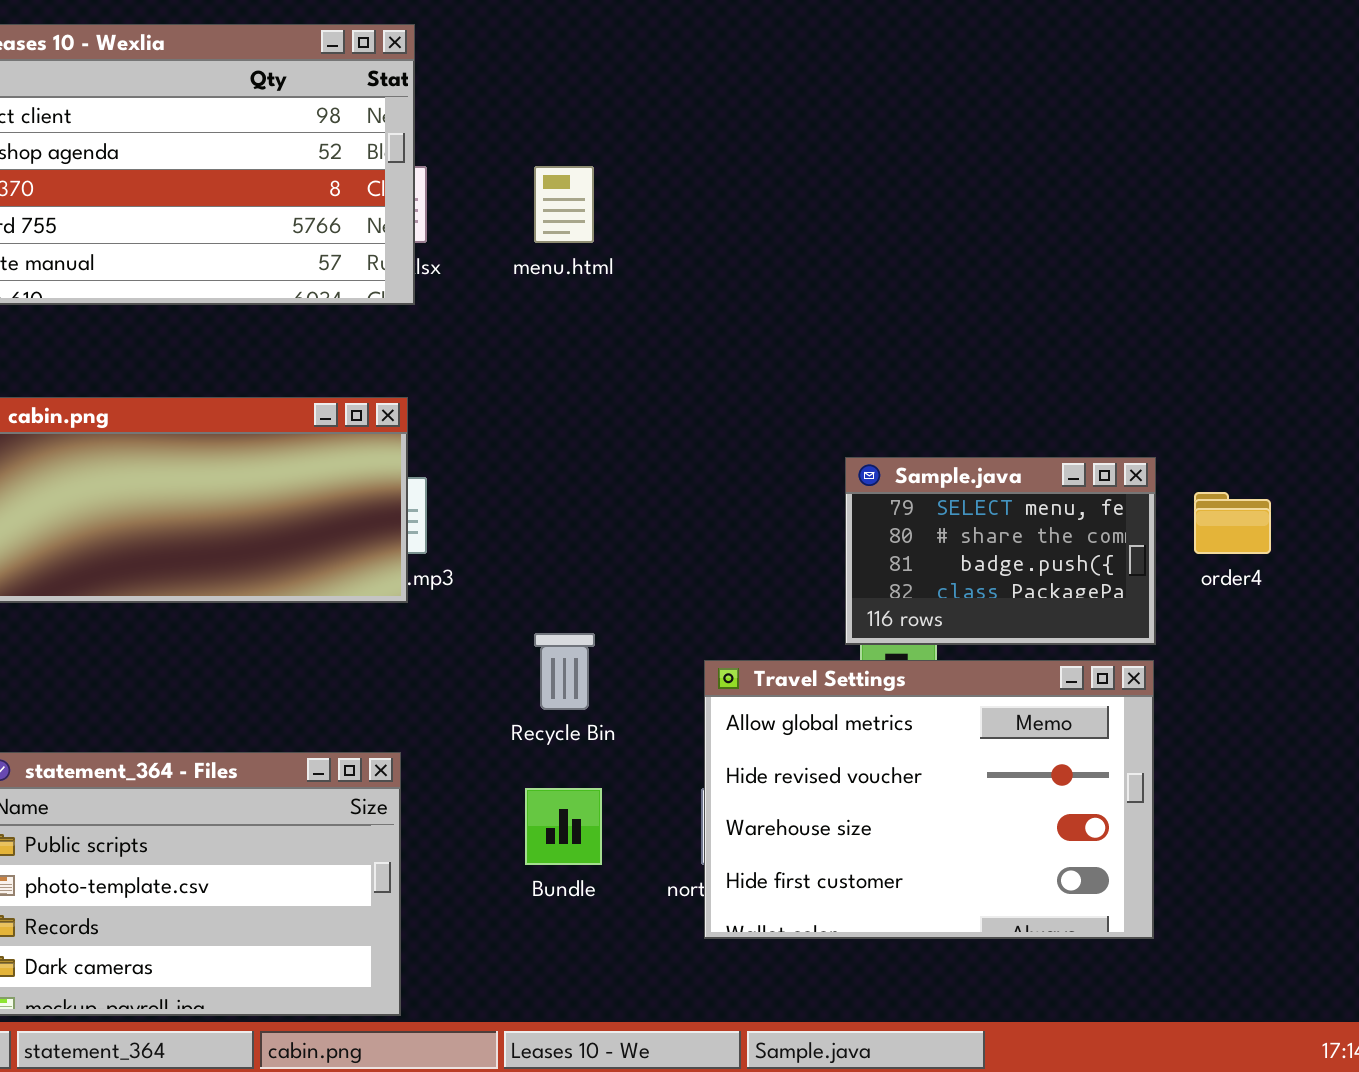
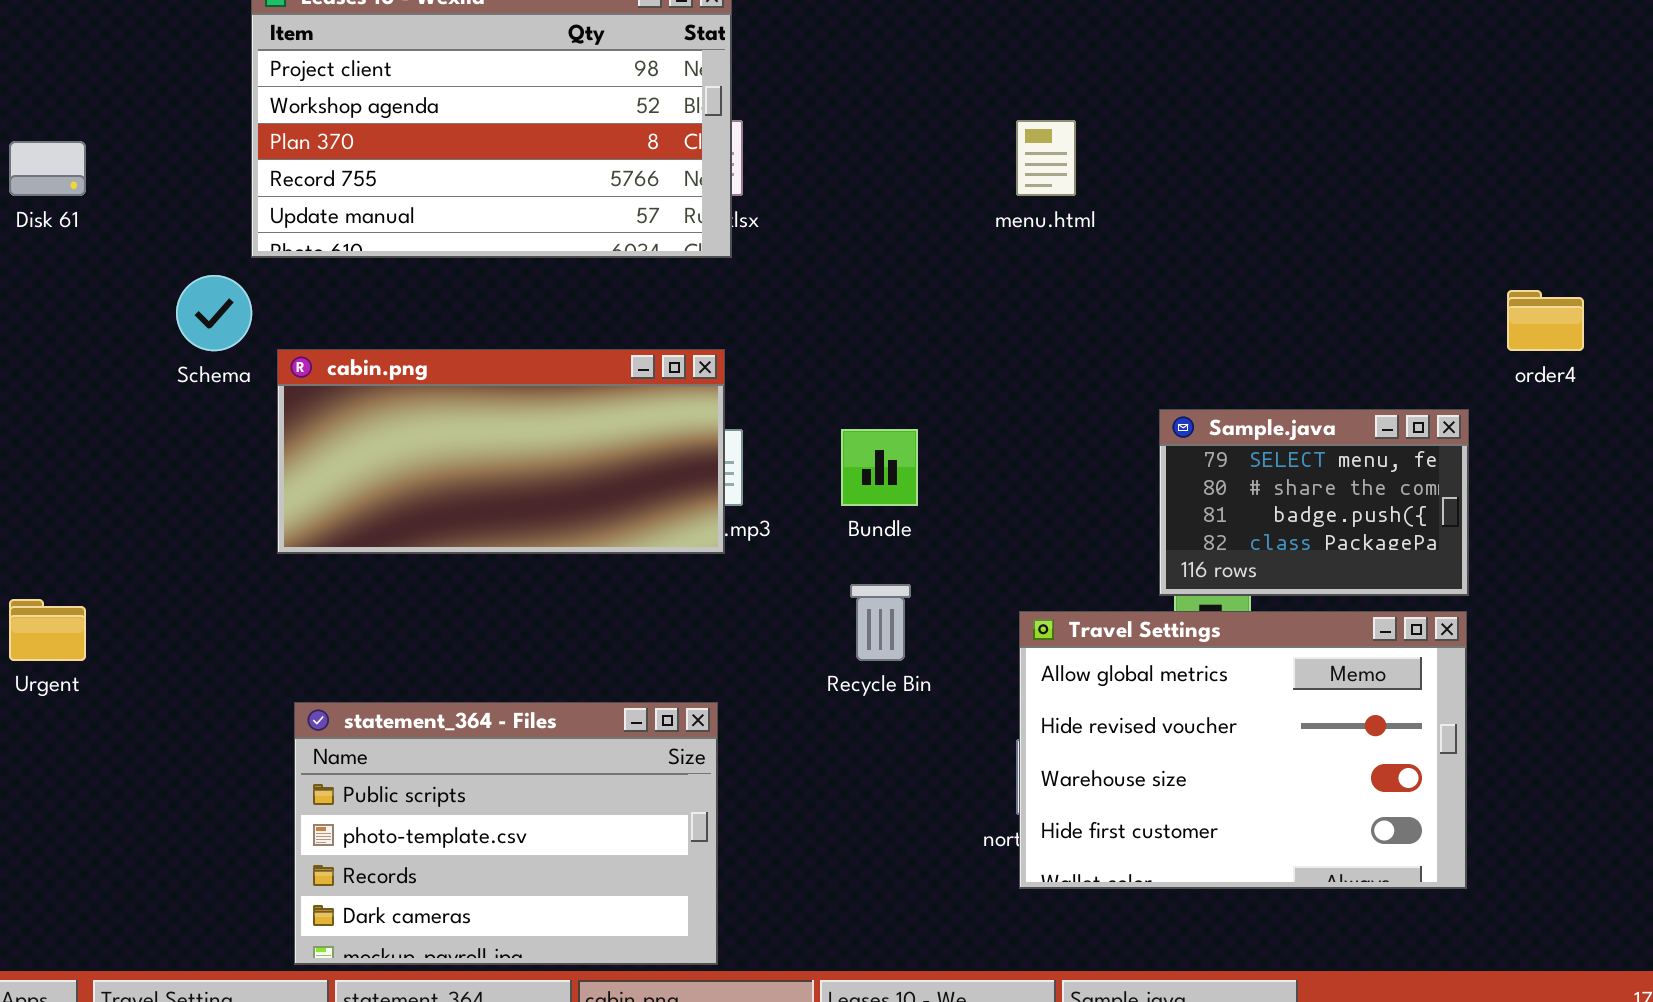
menu.html: [534,166,594,243] -> [1016,120,1076,196], moved
order4: [1194,492,1271,554] -> [1507,290,1584,351], moved
Bundle: [525,788,602,865] -> [841,429,918,506], moved

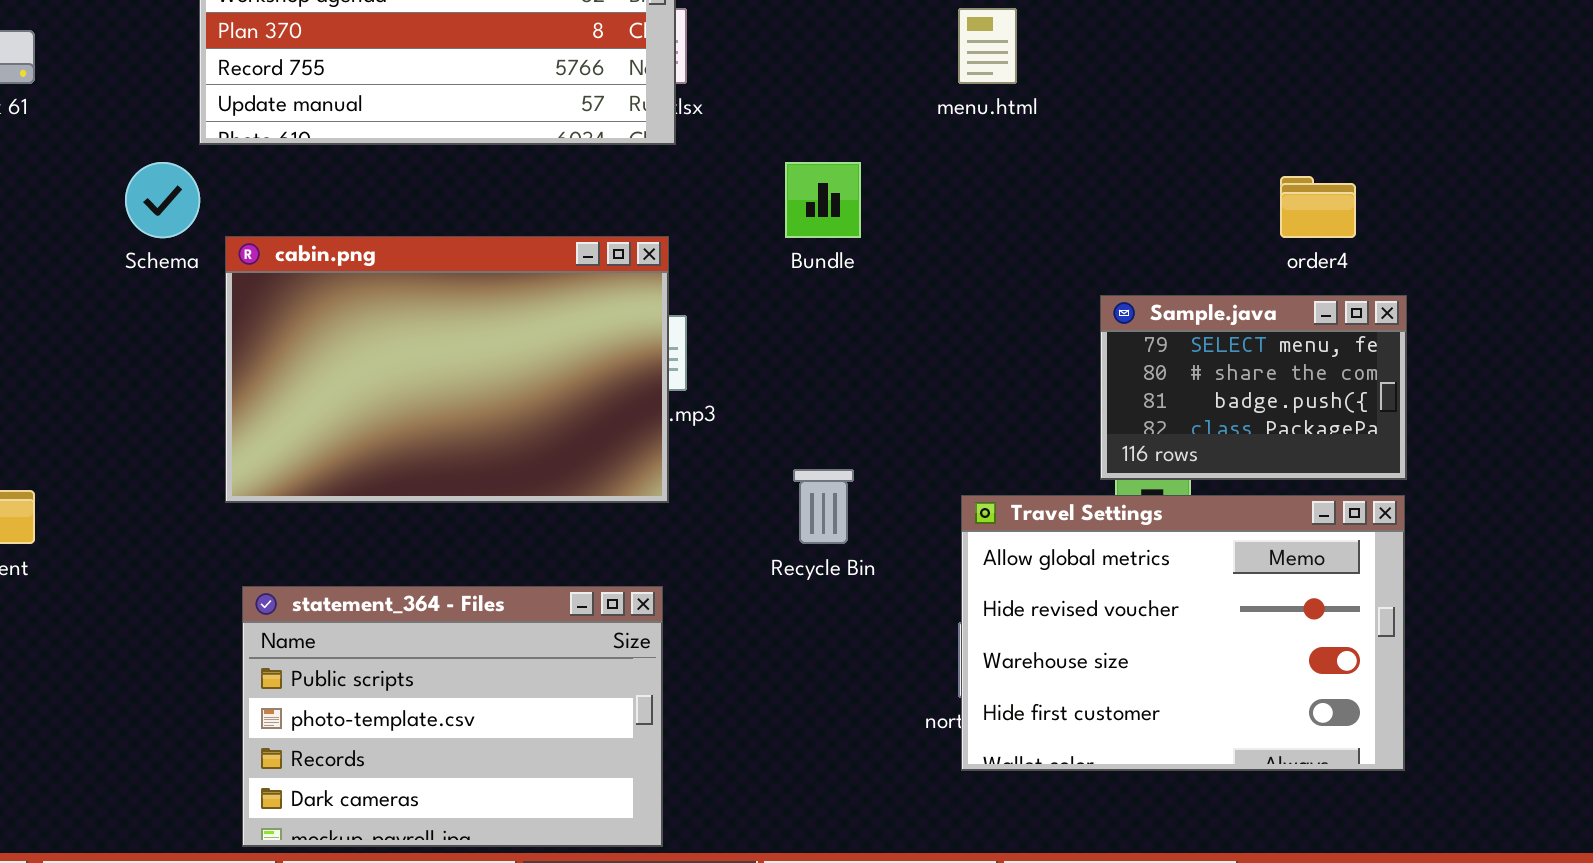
order4: [1507,290,1584,351] -> [1280,176,1356,238], moved
cabin.png: [277,349,725,554] -> [225,236,669,503], resized
Bundle: [841,429,918,506] -> [785,162,861,238], moved

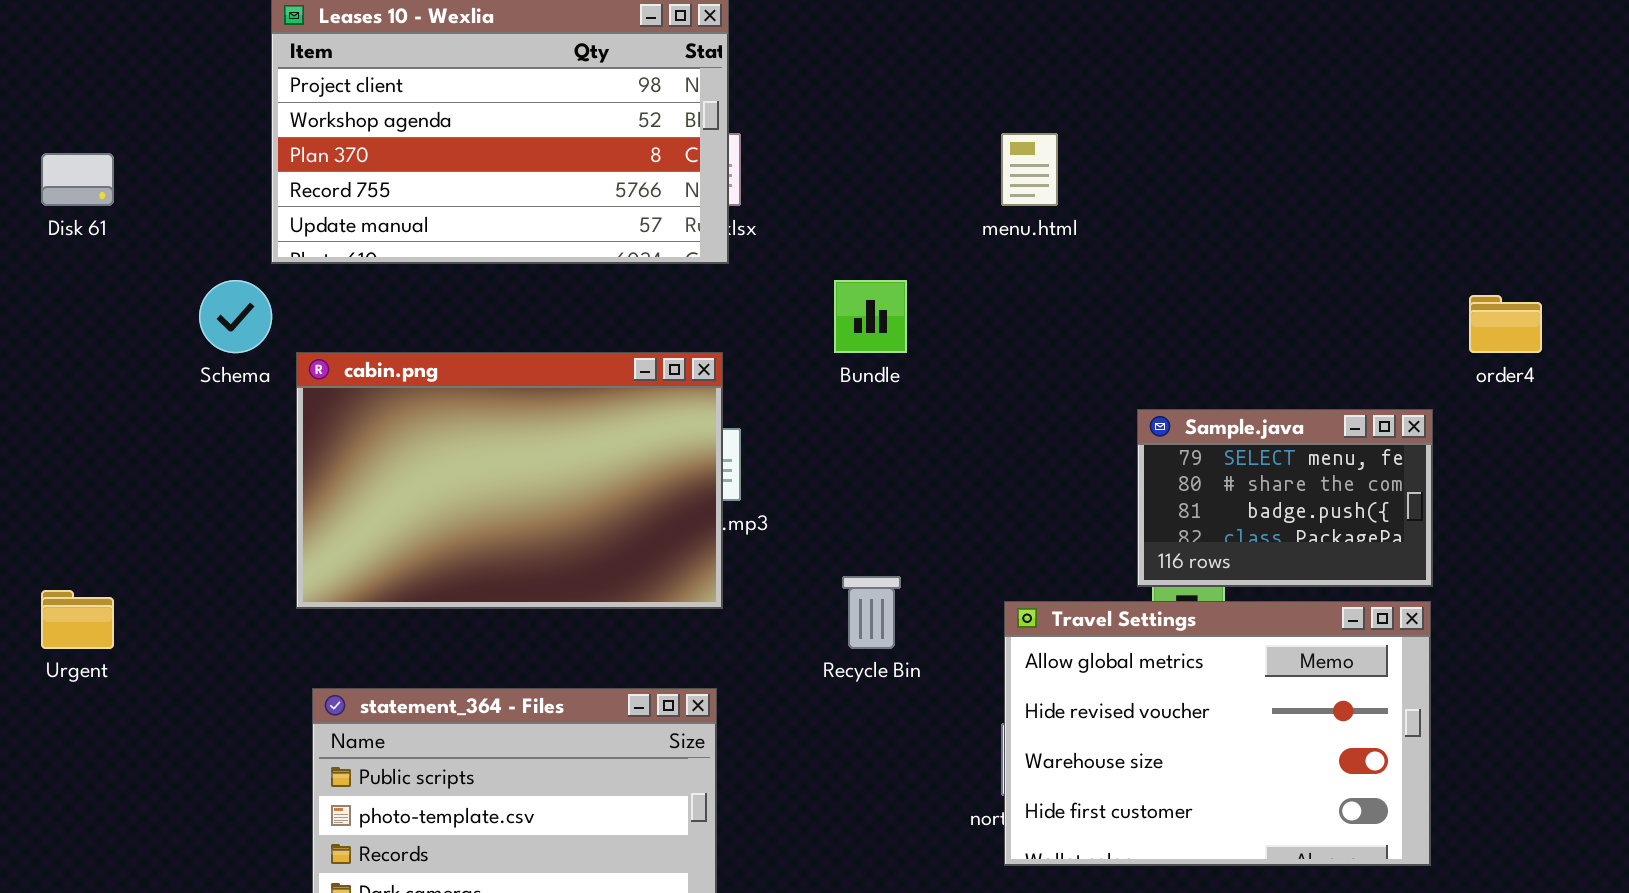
order4: [1280,176,1356,238] -> [1469,295,1542,353], moved

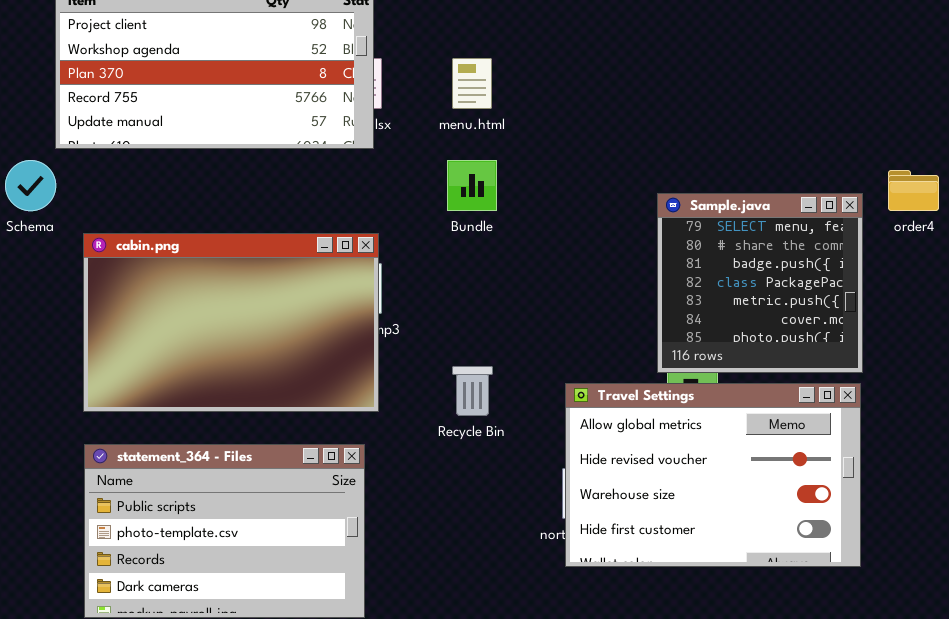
menu.html: [1001,133,1058,206] -> [452,58,492,109], moved
cabin.png: [296,352,723,609] -> [83,233,379,412], moved
Sample.java: [1137,409,1433,587] -> [657,193,863,373], resized

